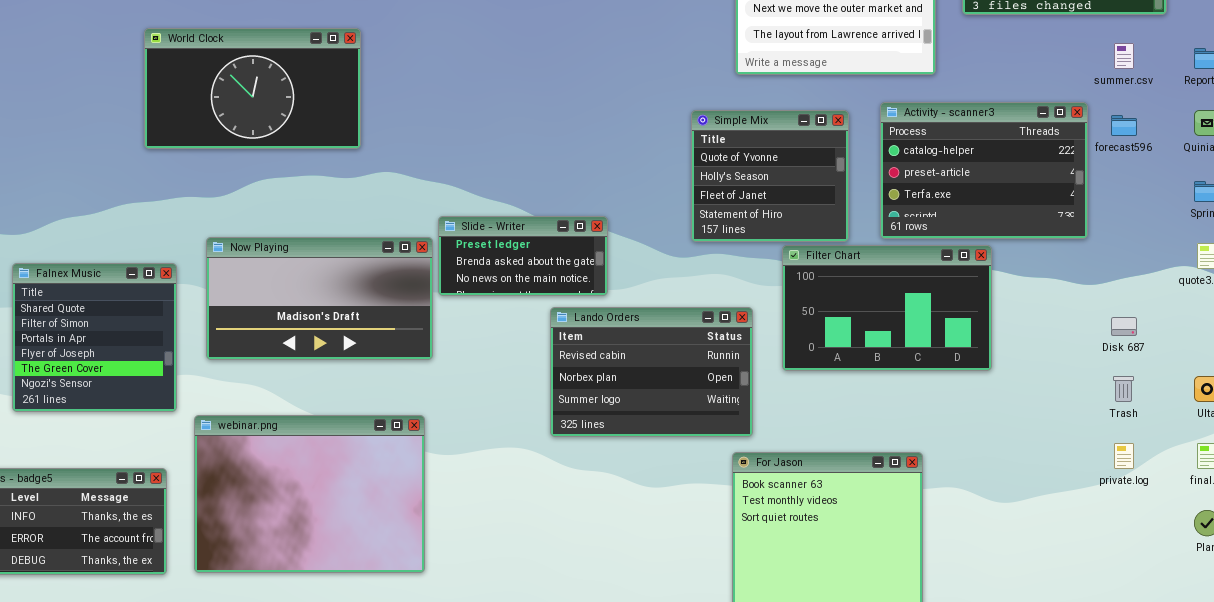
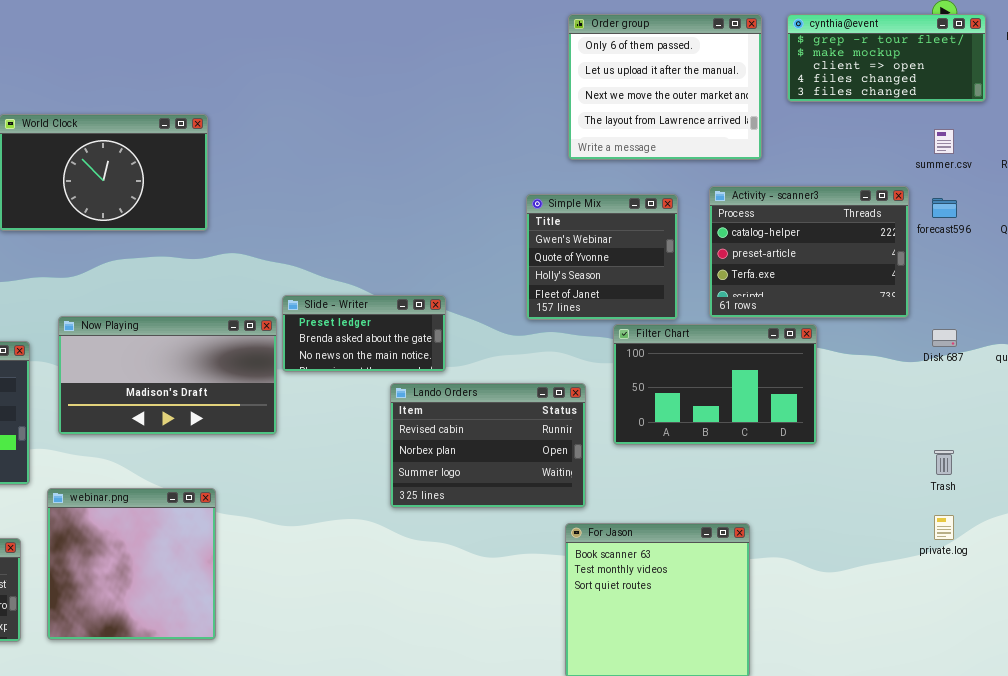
Simple Mix: [691,110,849,242] -> [526,194,678,320], scrolled up 1 row
Disk 687: [1111,317,1137,336] -> [932,329,957,347], moved
webinar.png: [194,415,425,573] -> [47,488,216,640], resized

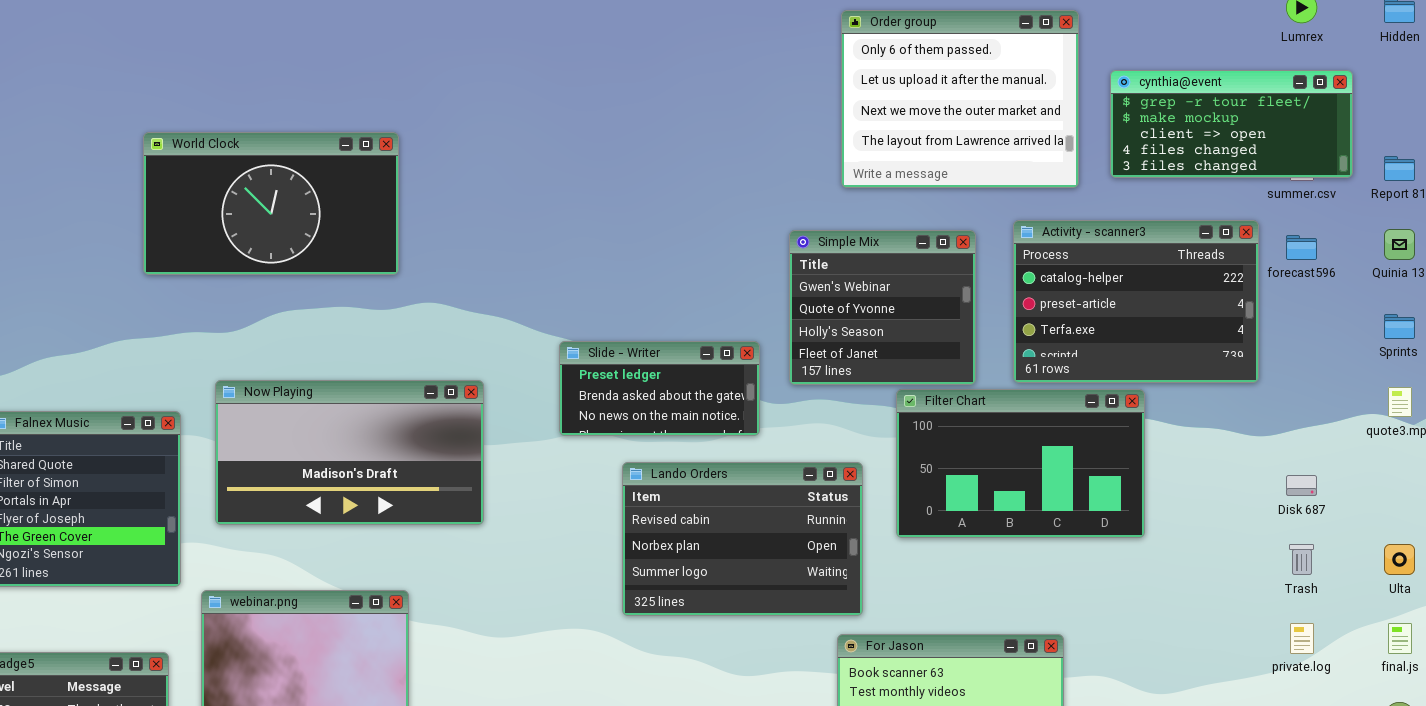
cynthia@event: [787,14,986,102] -> [1110,70,1353,178], moved
Slide - Writer: [282,295,446,372] -> [559,341,760,436], moved
Disk 687: [932,329,957,347] -> [1286,475,1317,496], moved

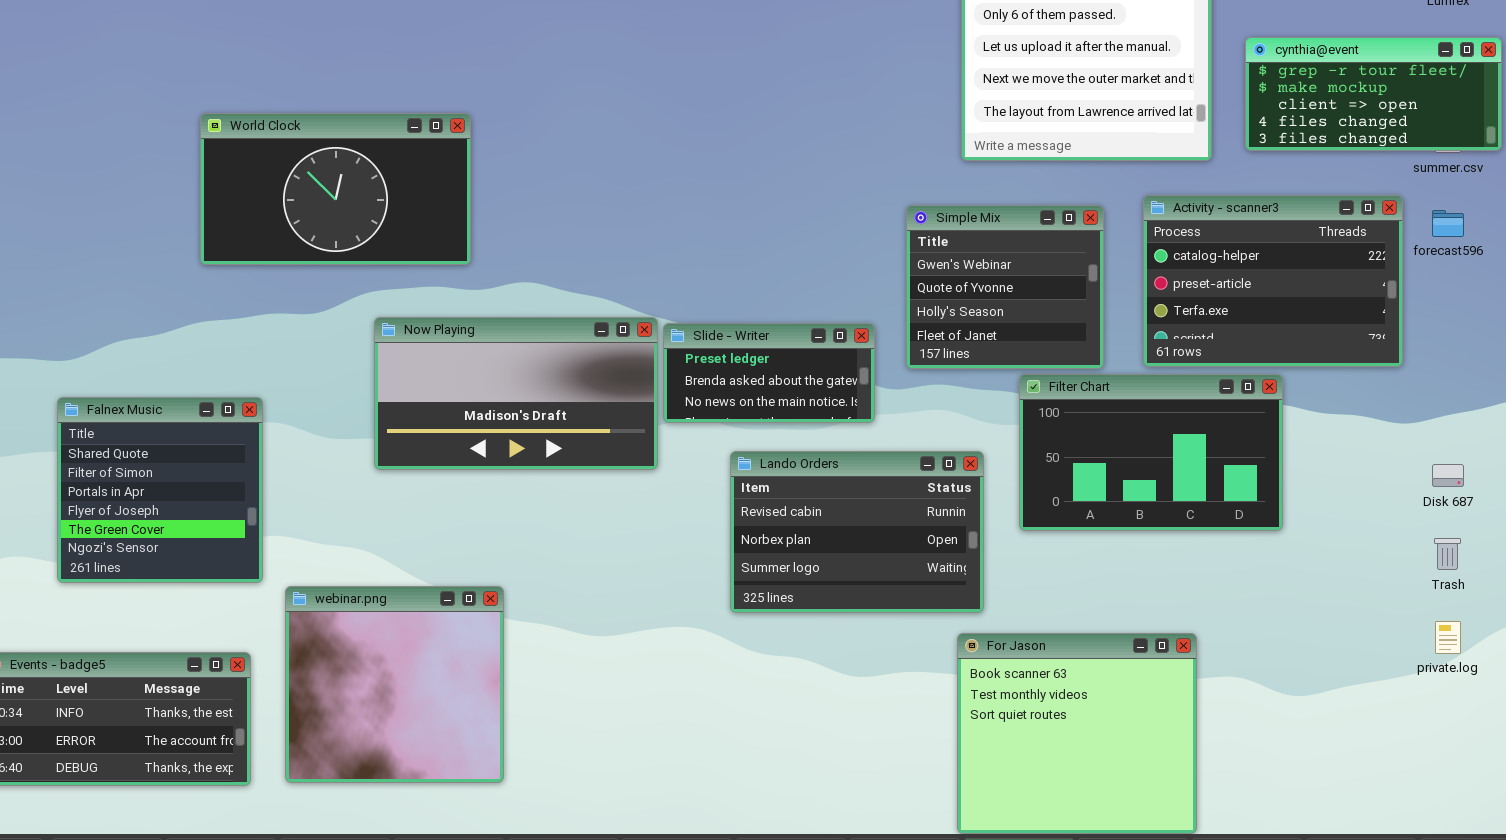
World Clock: [143,132,399,275] -> [200,113,471,265], moved
Now Playing: [215,380,484,525] -> [374,317,658,470], moved

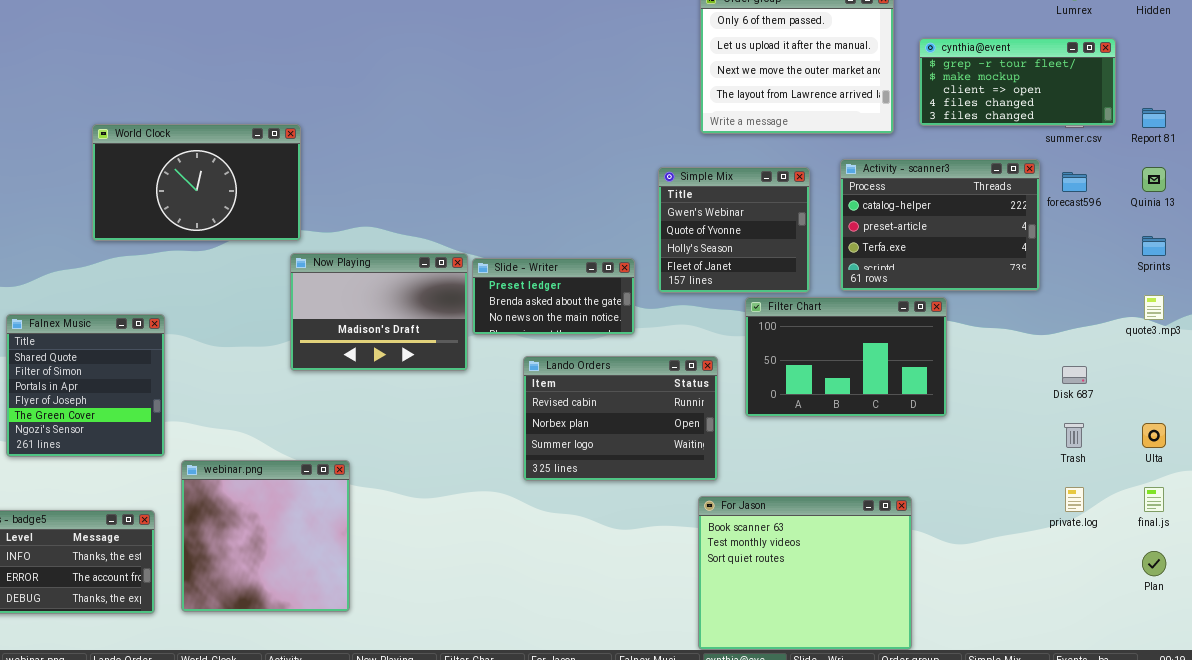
World Clock: [200,113,471,265] -> [92,124,301,241], moved
Now Playing: [374,317,658,470] -> [290,253,468,371], resized
For Jason: [957,633,1197,834] -> [698,496,912,650], resized

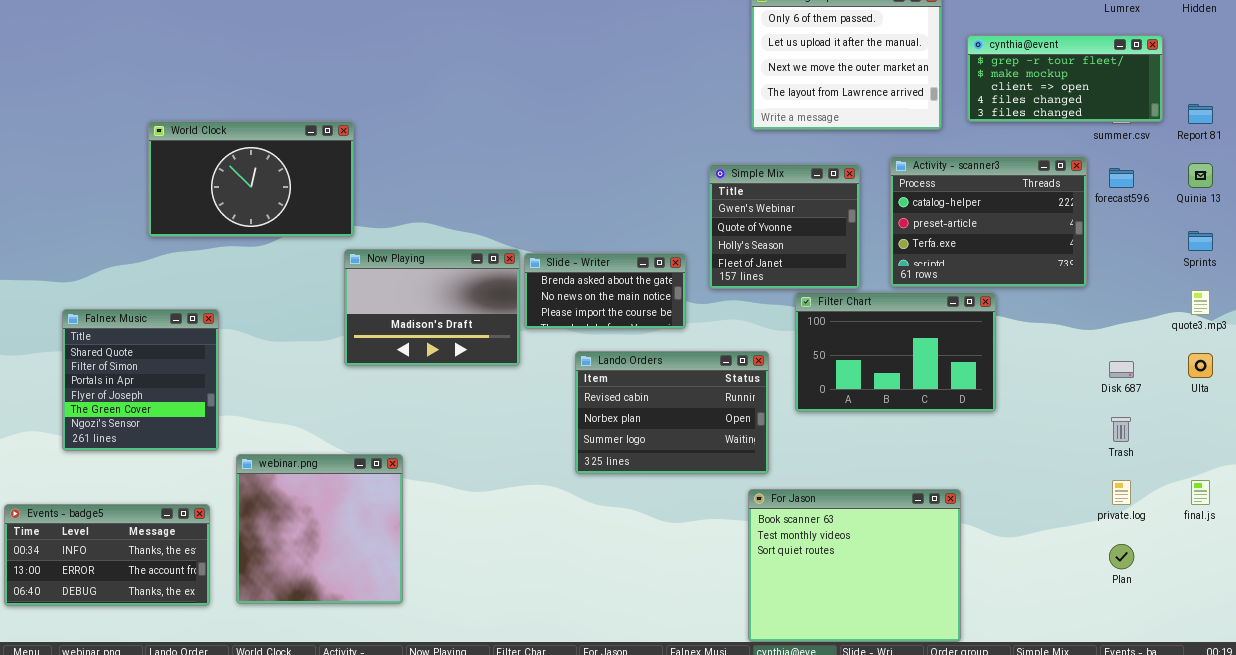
Slide - Writer: [472,258,635,335] -> [524,253,686,329], scrolled down 1 row
Ulta: [1142,423,1166,448] -> [1188,353,1213,378], moved
Plan: [1142,551,1166,576] -> [1109,544,1134,569], moved

